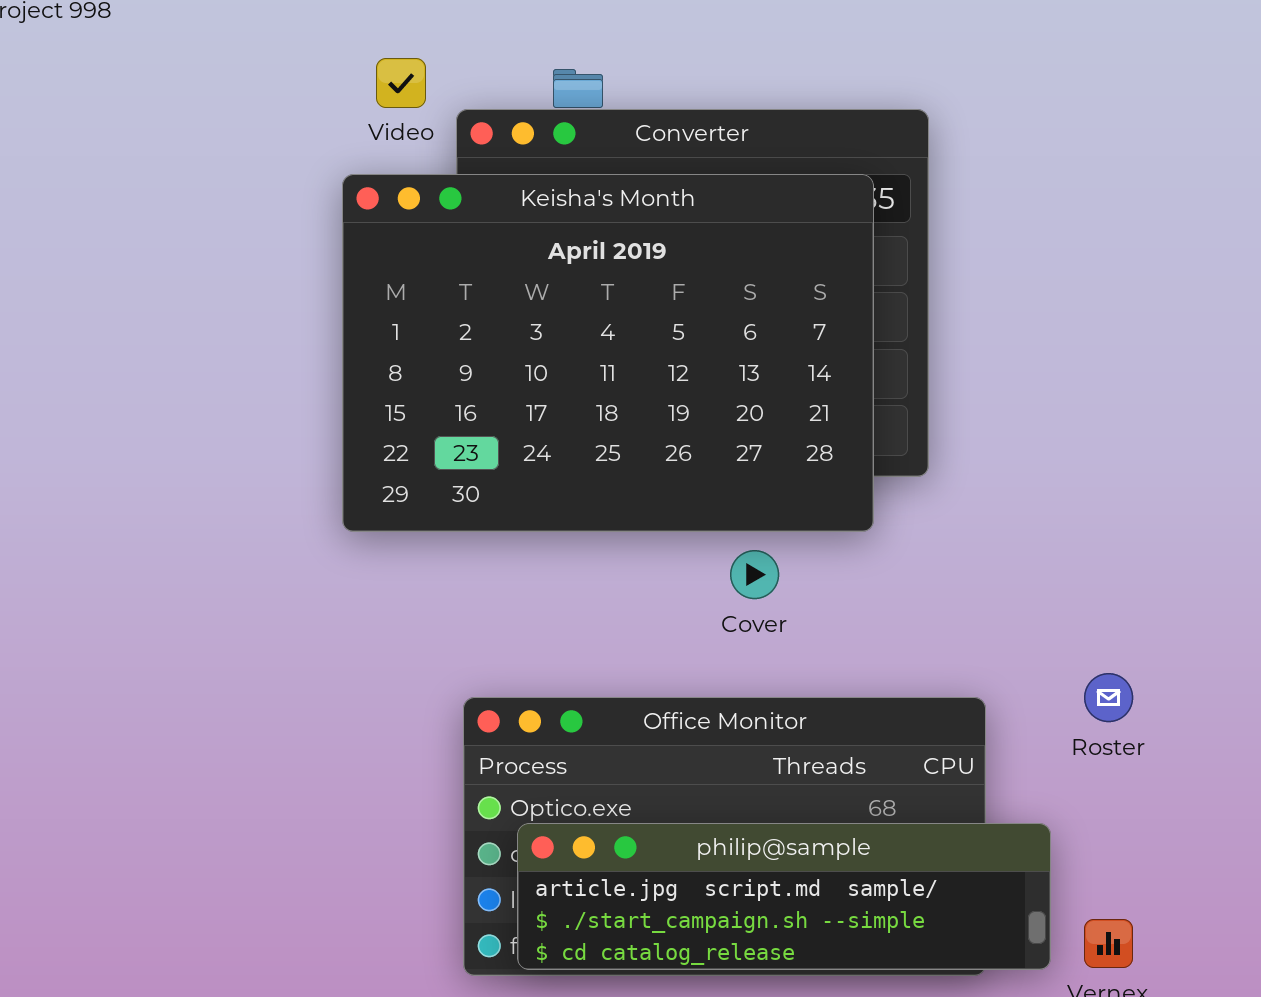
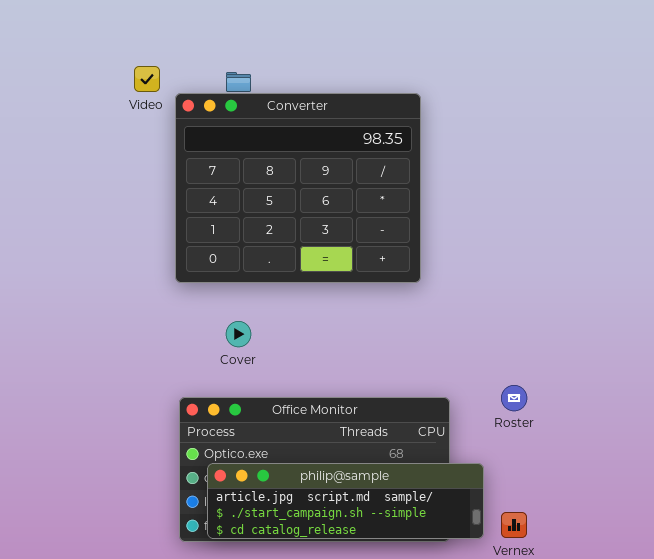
Keisha's Month: [342,174,874,532] -> none, closed
Cover: [730,550,779,599] -> [226,321,251,347], moved

